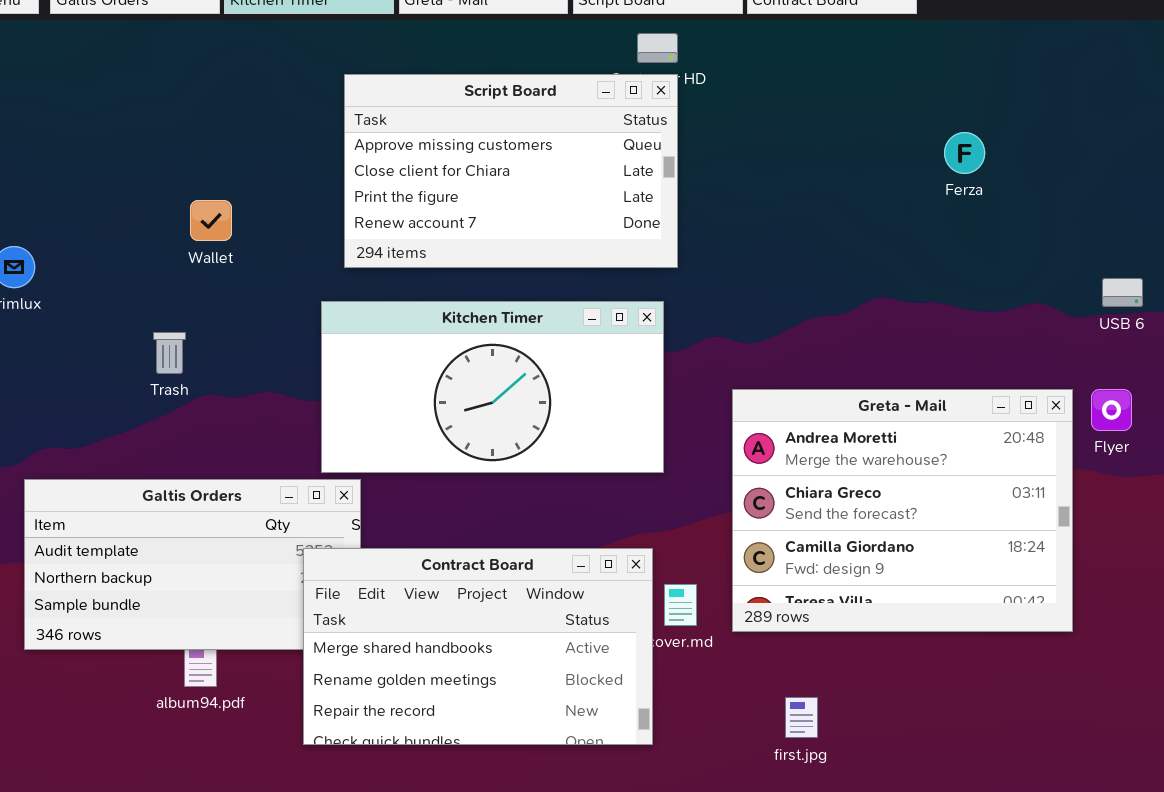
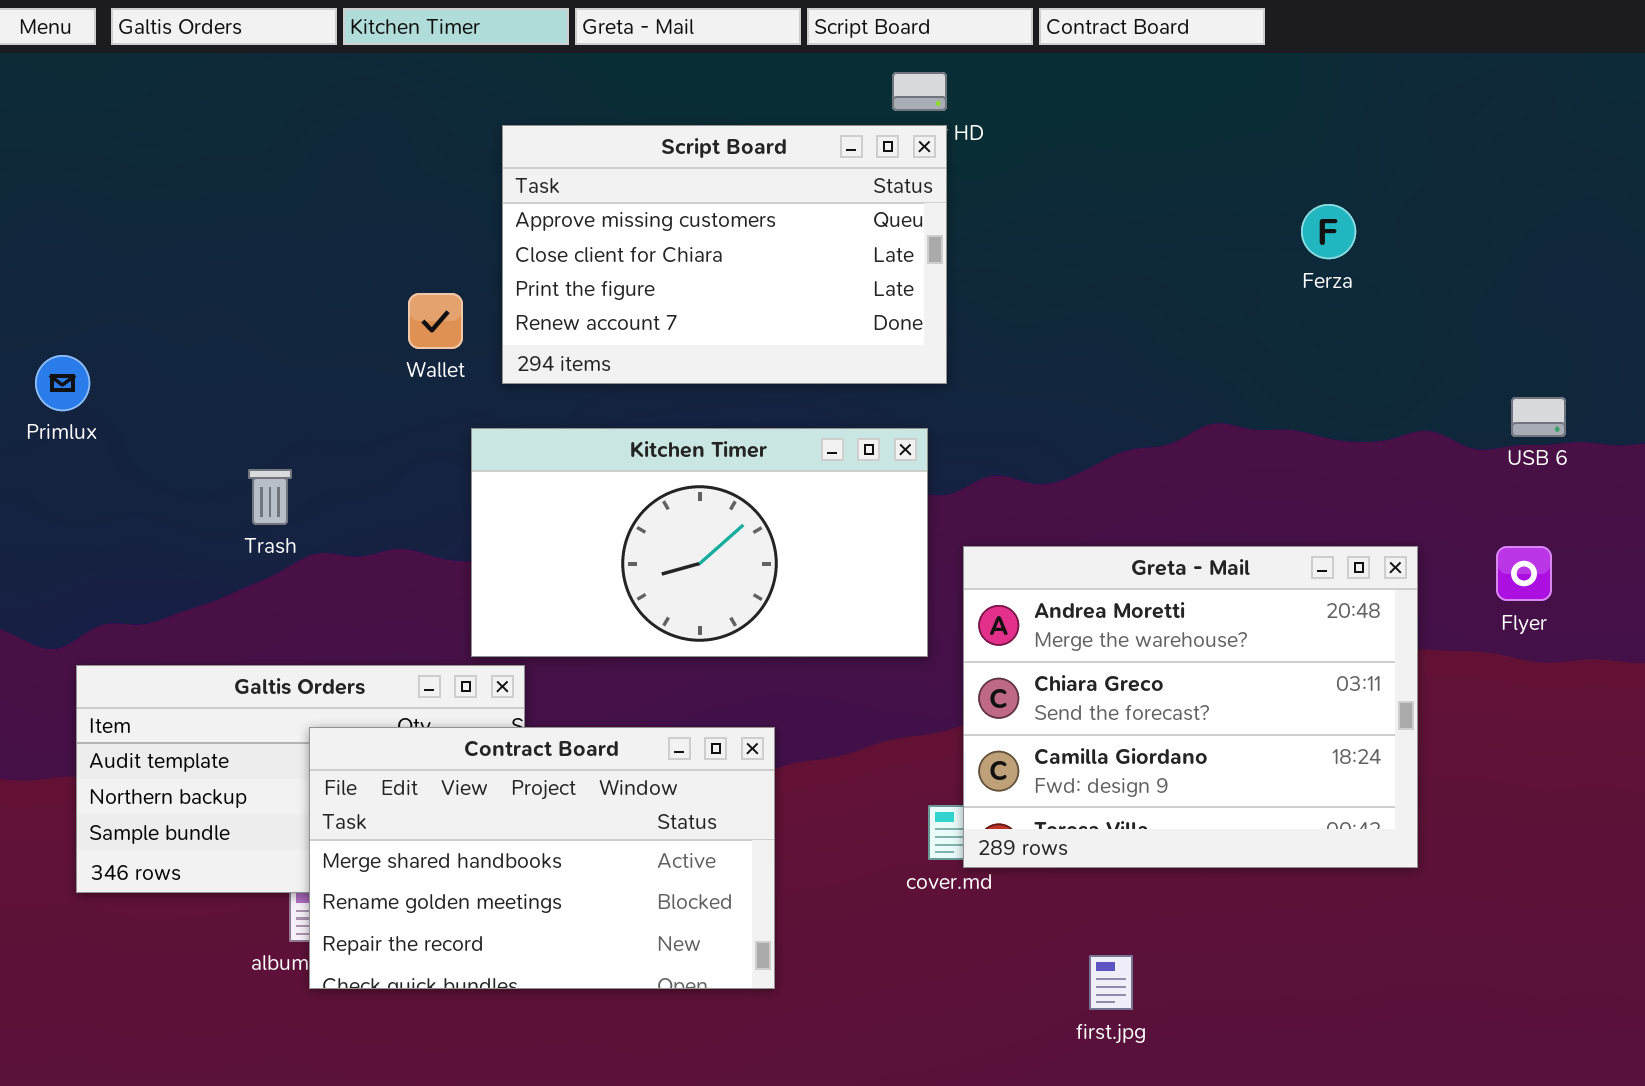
Wallet: [190,200,232,241] -> [408,293,463,349], moved
Greta - Mail: [732,389,1073,632] -> [963,546,1418,868], moved
Contract Board: [303,548,653,745] -> [309,727,775,989], moved

